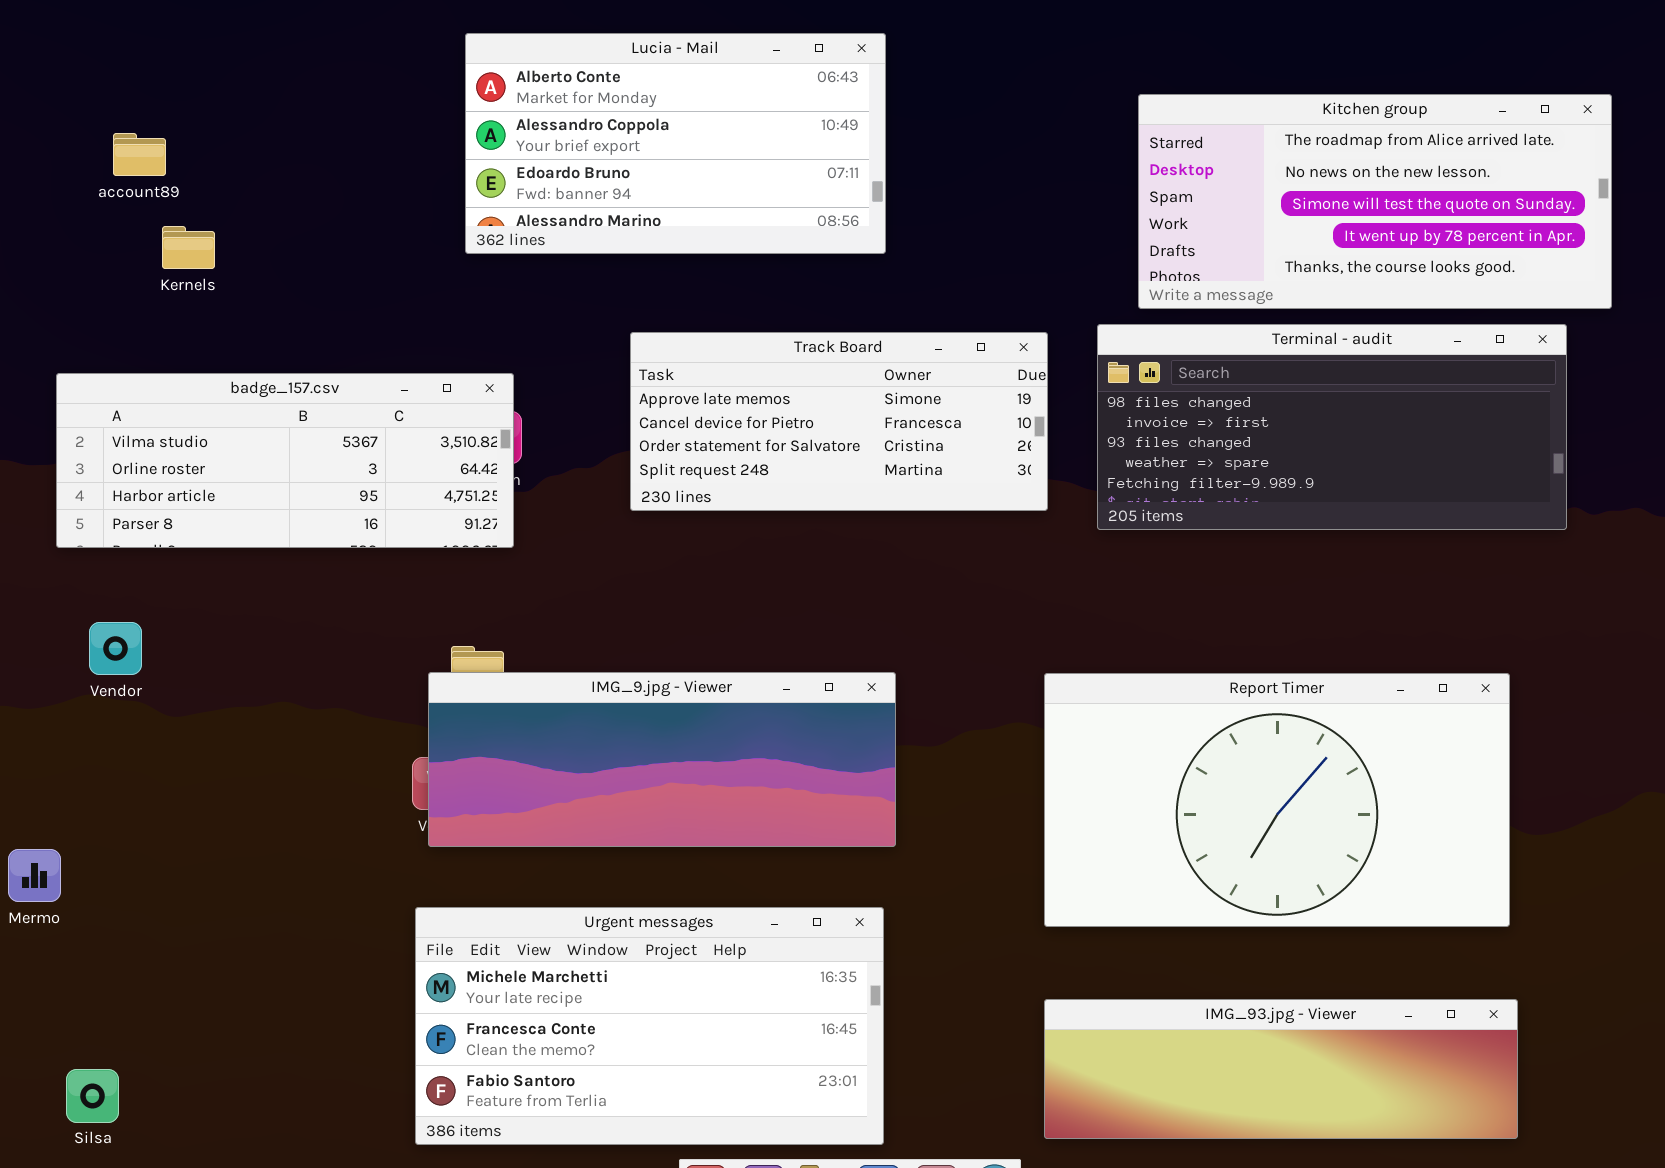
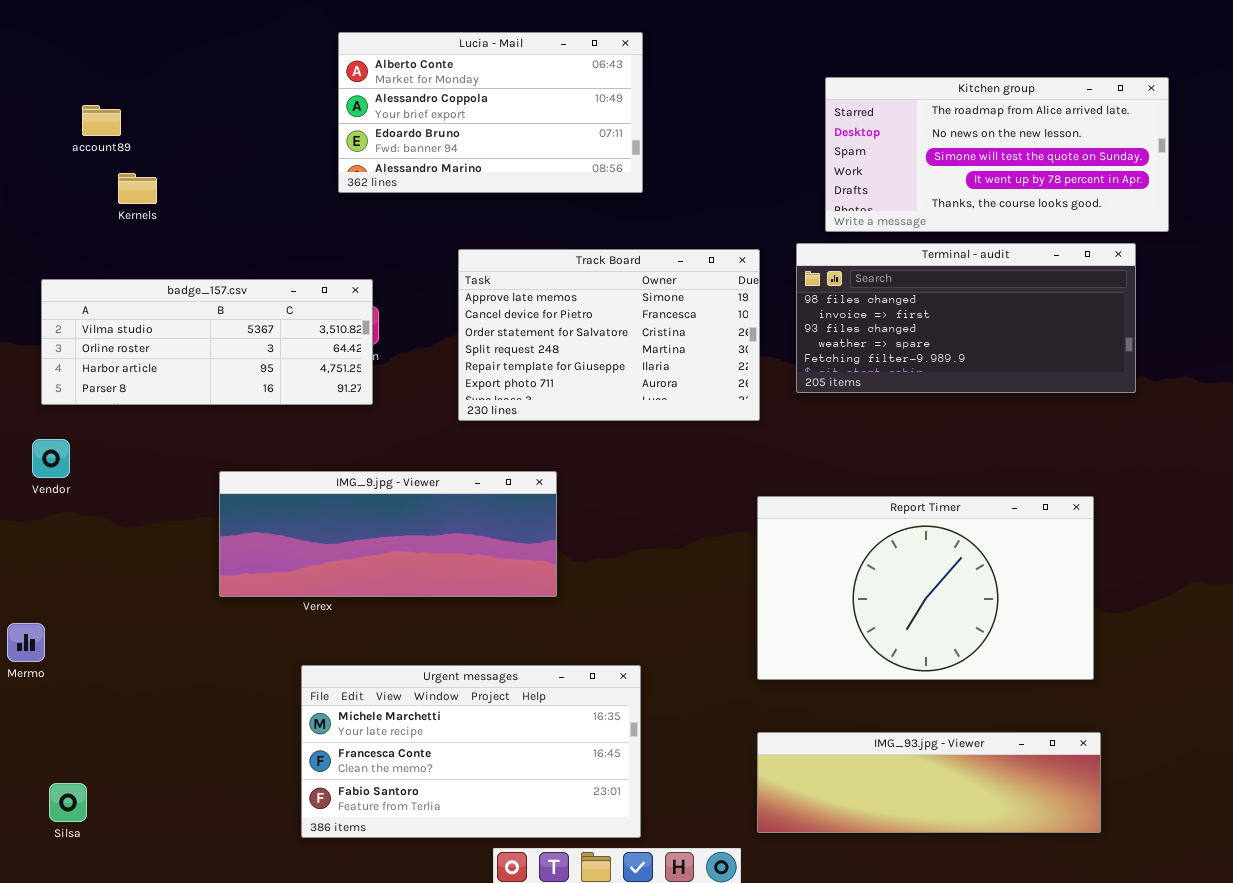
Track Board: [630,332,1048,511] -> [458,249,760,421], resized
Vendor: [89,622,142,675] -> [32,439,70,478], moved
IMG_9.jpg - Viewer: [428,672,896,847] -> [219,471,557,597], moved

